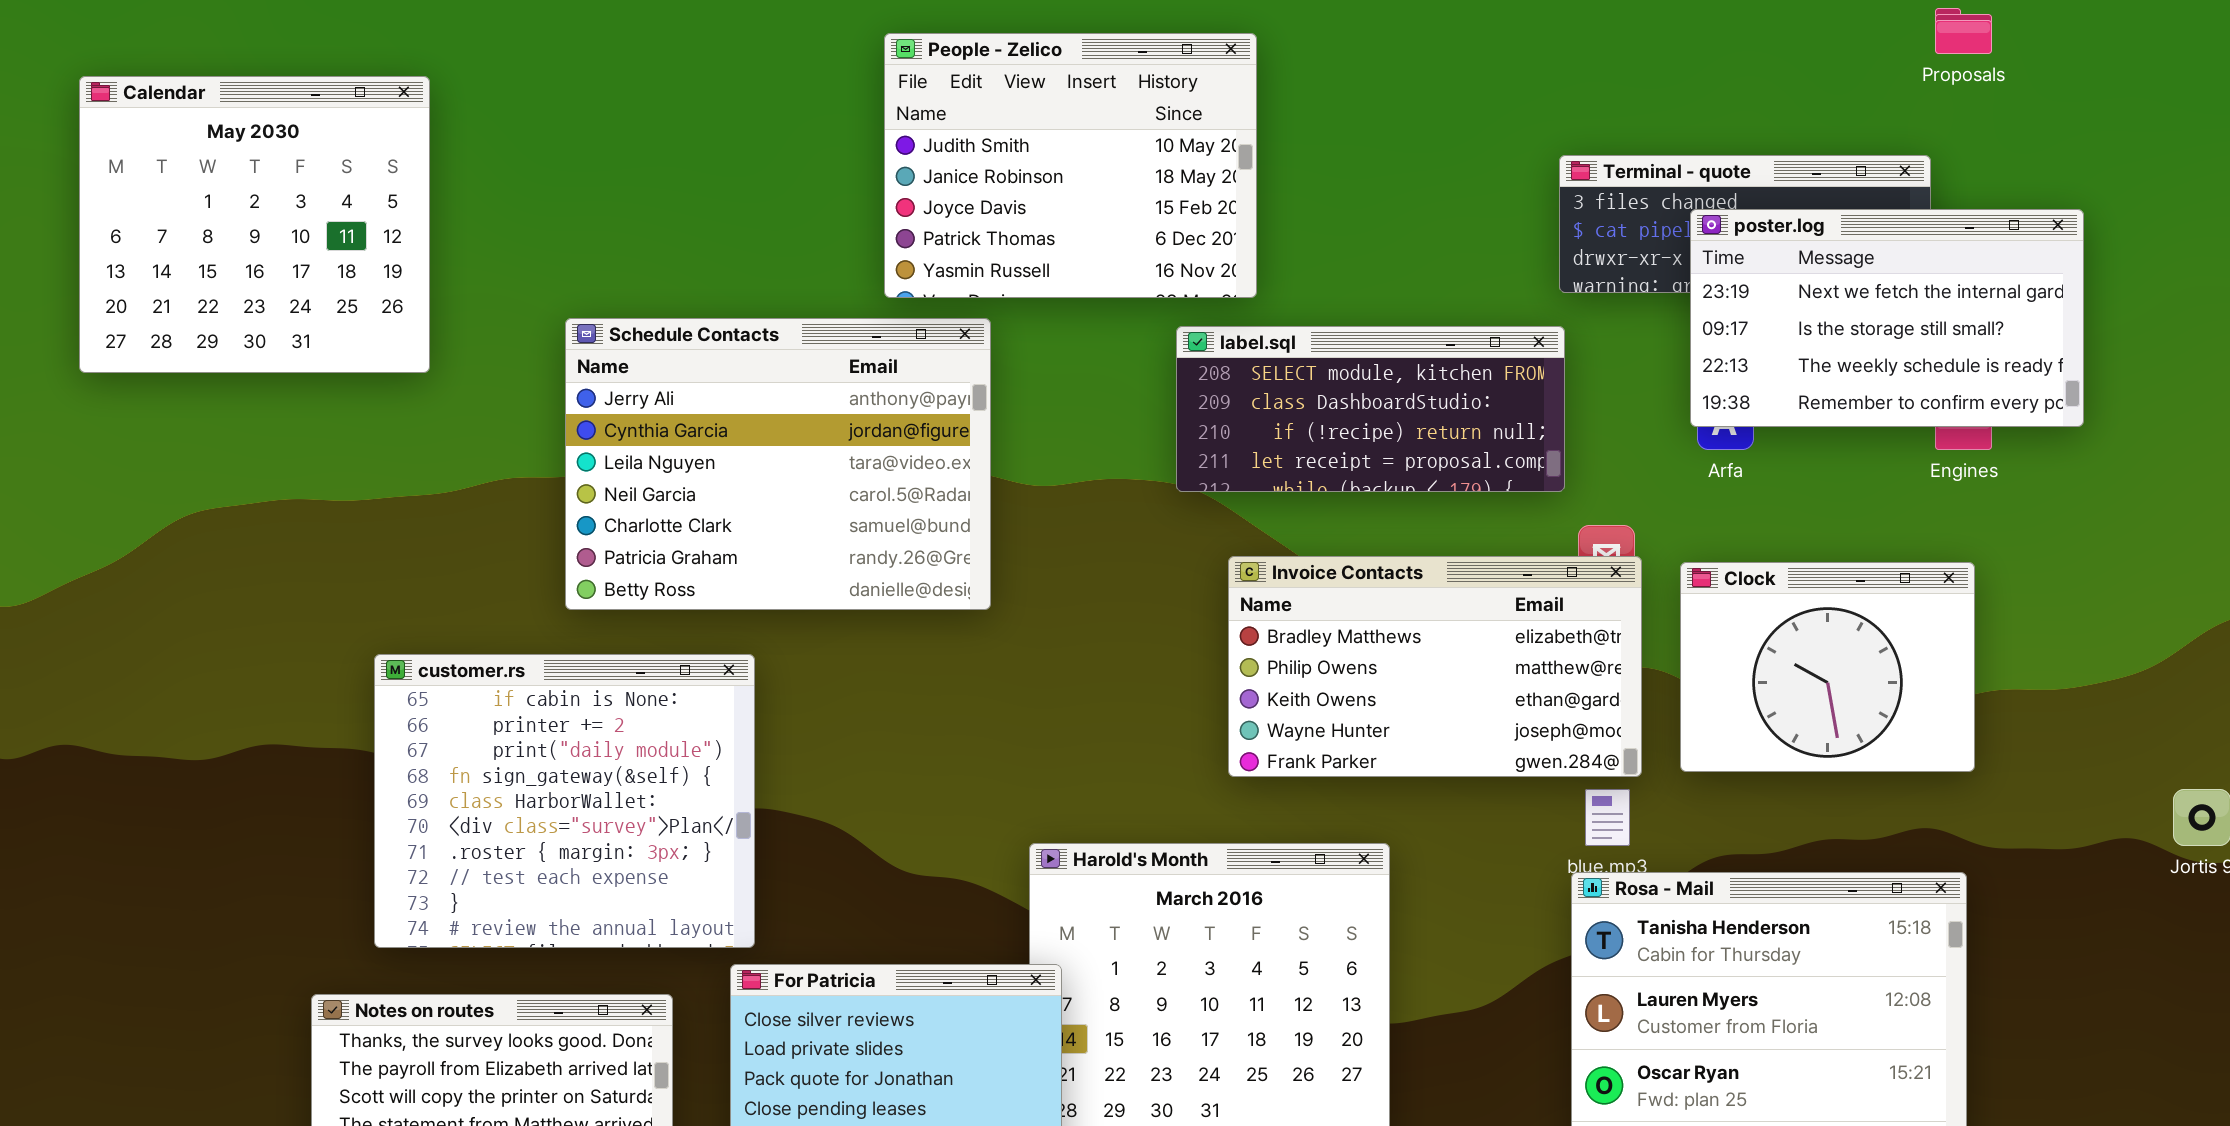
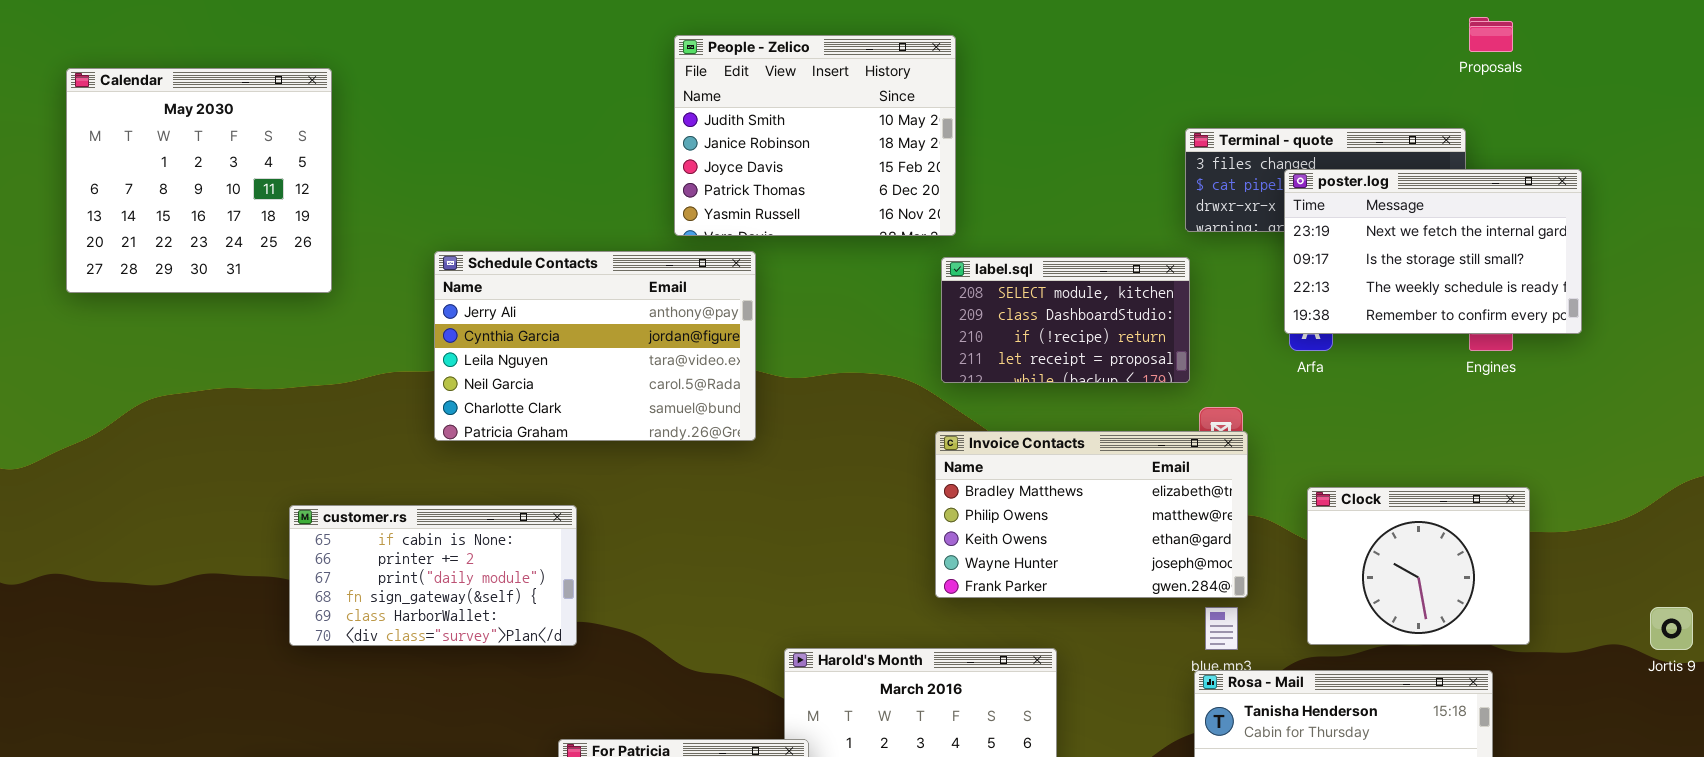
Schedule Contacts: [565,318,991,610] -> [434,251,756,441], resized
label.sql: [1176,326,1565,492] -> [941,257,1190,383], resized
Clock: [1680,562,1975,772] -> [1307,487,1530,645], moved
customer.rs: [374,654,755,948] -> [289,505,577,646], resized

